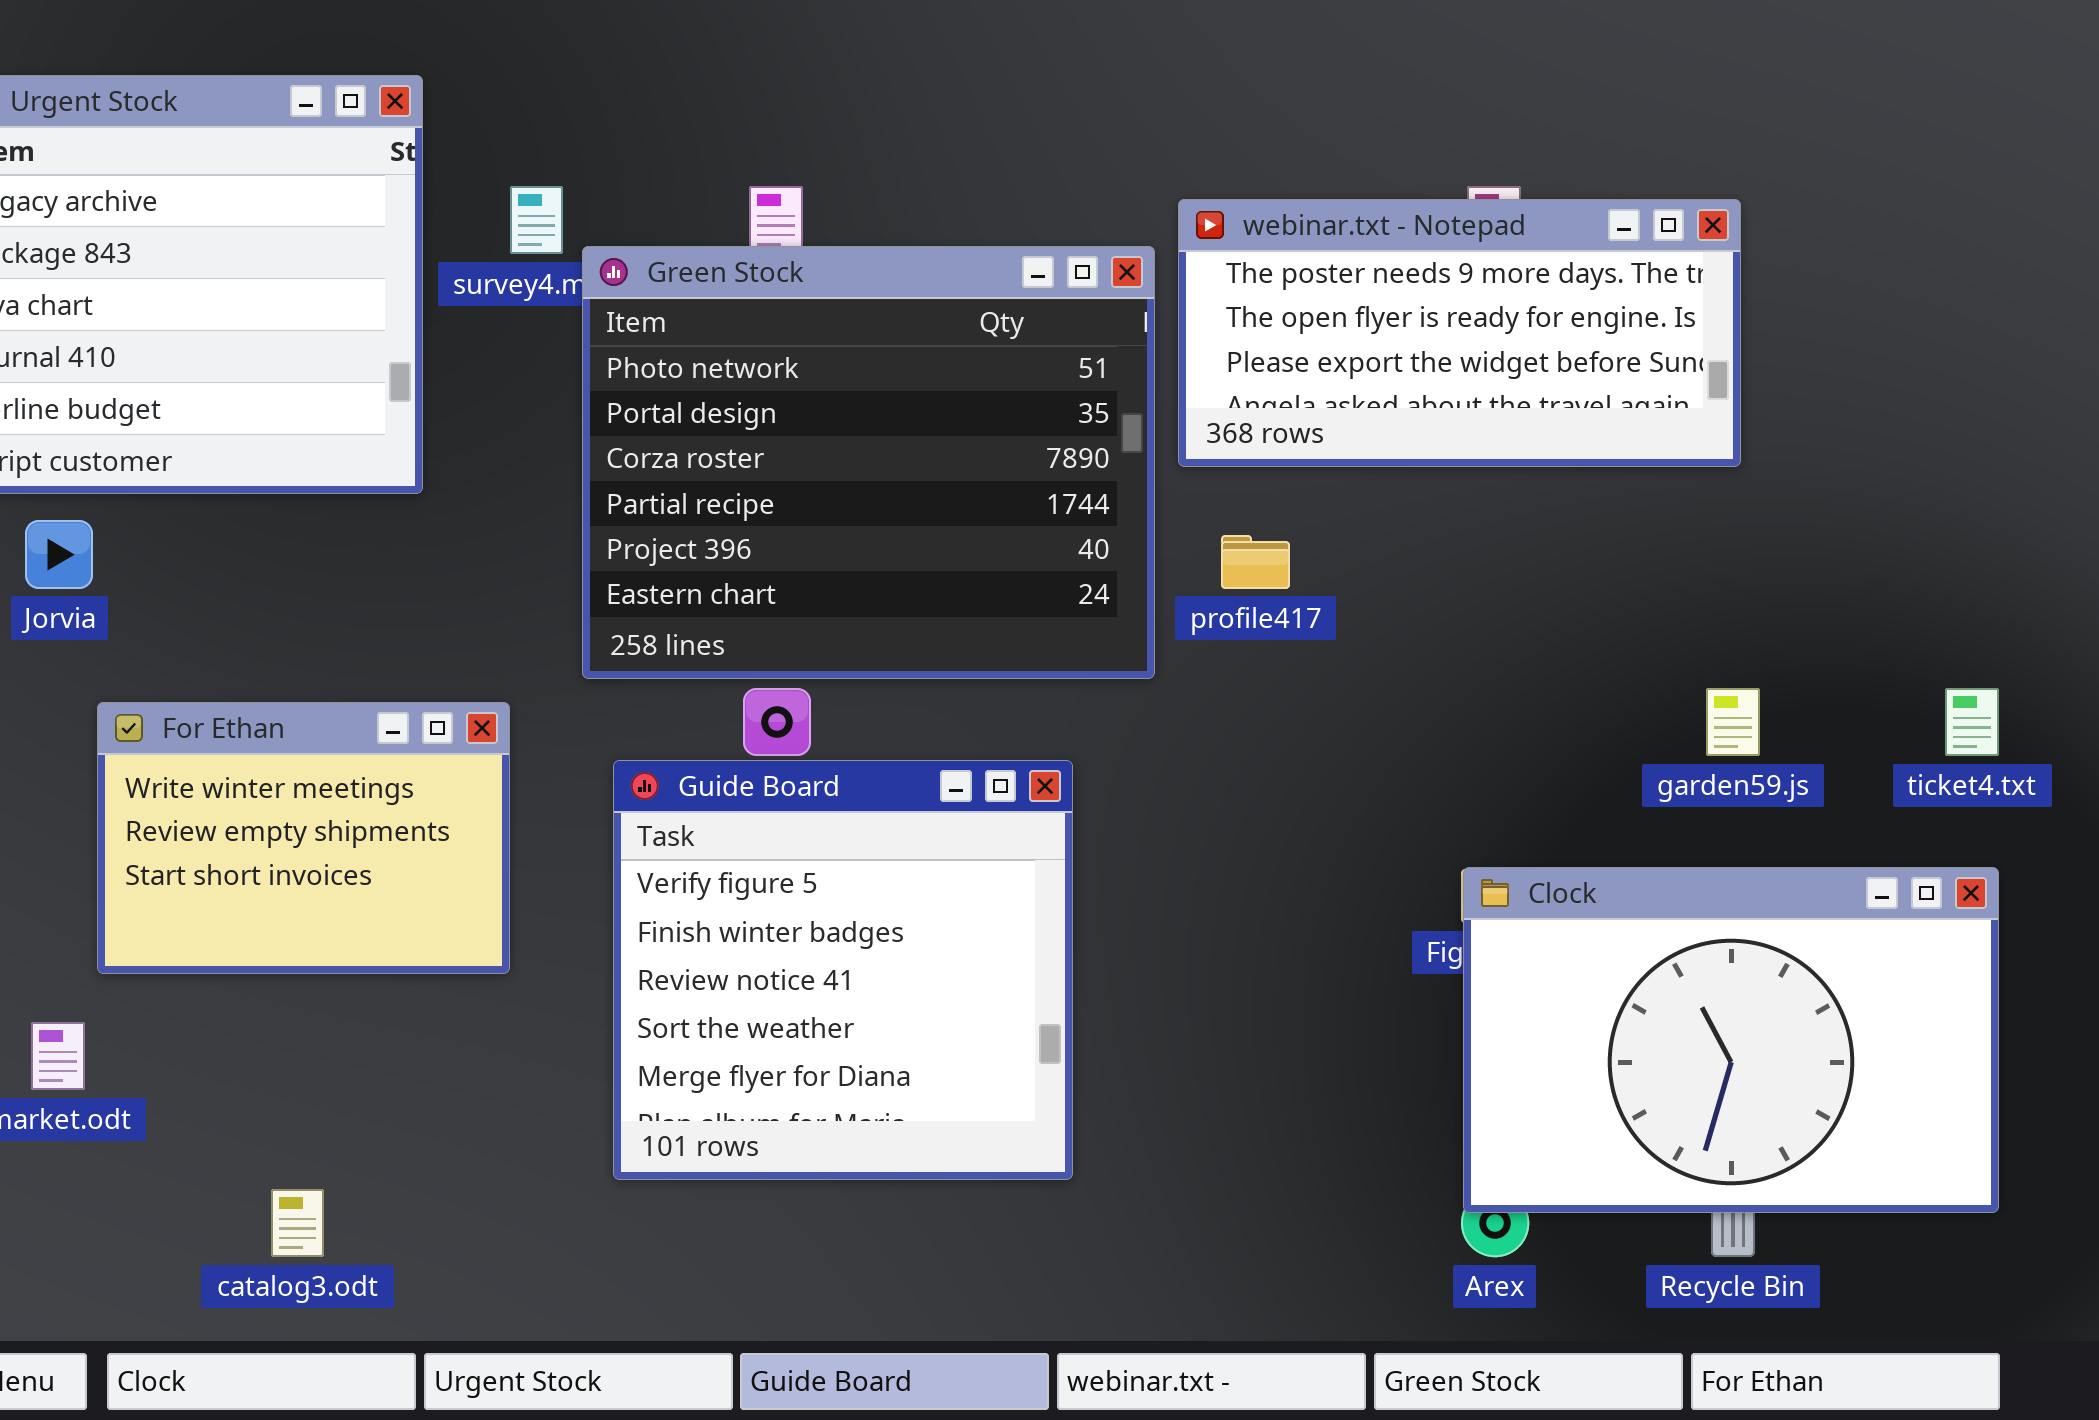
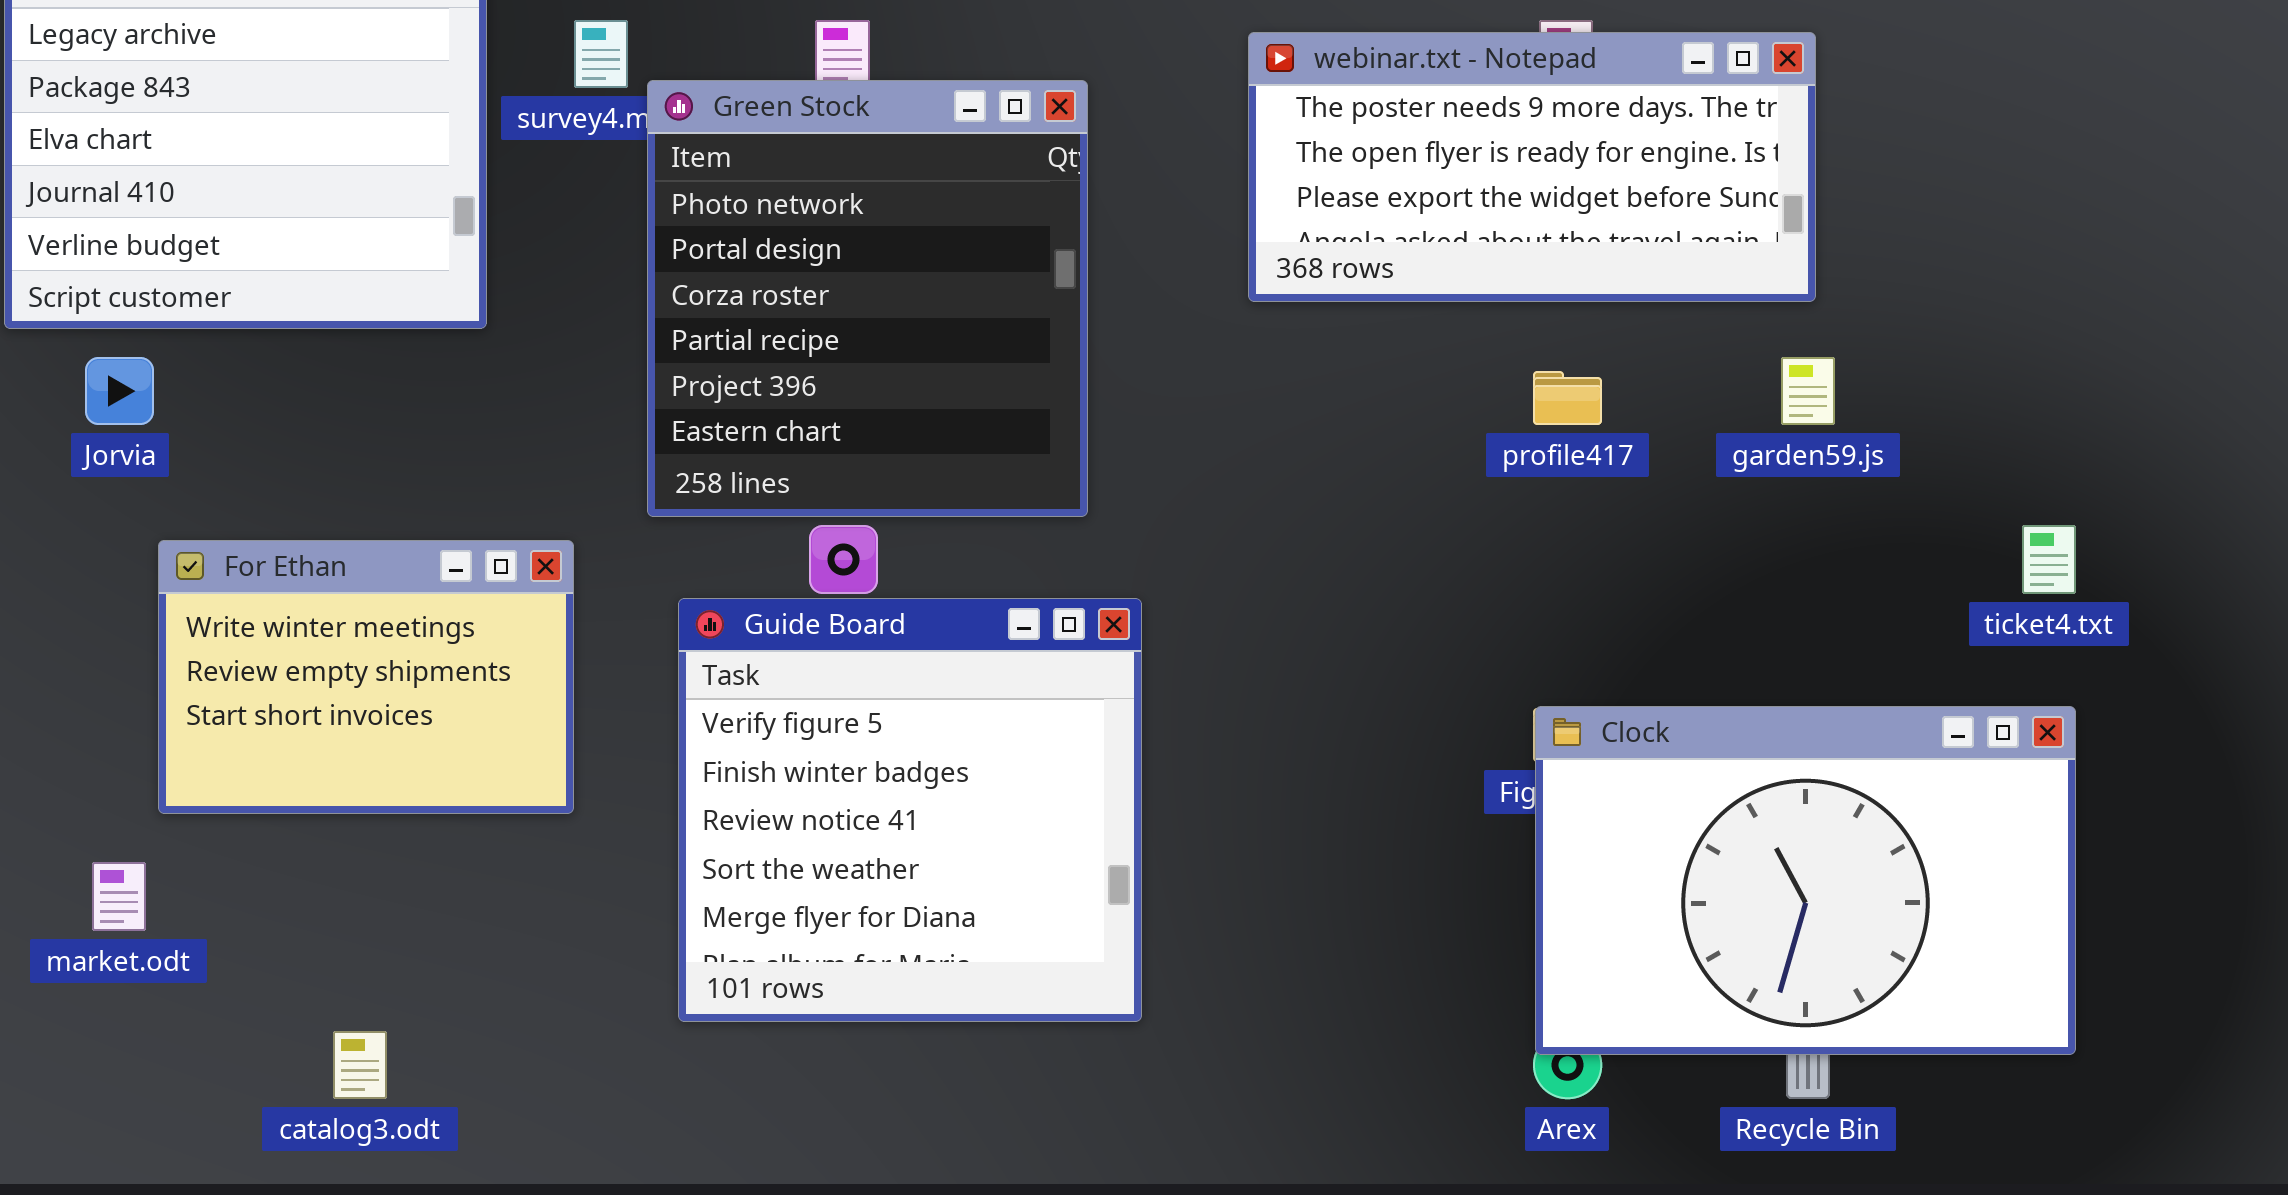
Green Stock: [582,246,1155,679] -> [647,80,1088,517], resized
profile417: [1221,535,1290,589] -> [1533,371,1602,425], moved
garden59.js: [1706,688,1760,756] -> [1781,357,1835,425], moved

